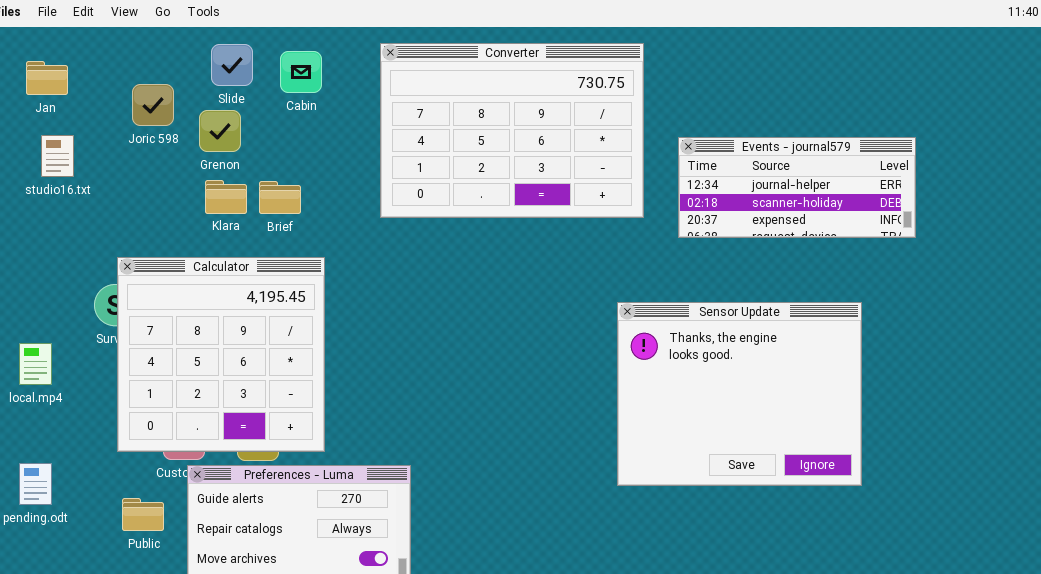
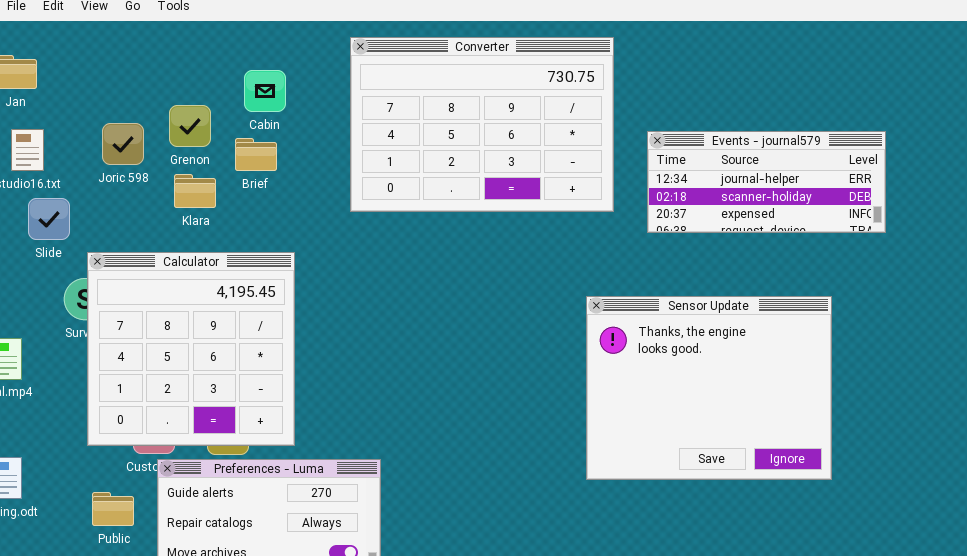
Slide: [211,44,253,86] -> [28,198,70,240], moved
Cabin: [280,51,322,93] -> [244,70,286,112], moved
Joric 598: [132,84,174,126] -> [102,123,144,165], moved
Brief: [259,181,301,214] -> [235,138,277,171], moved

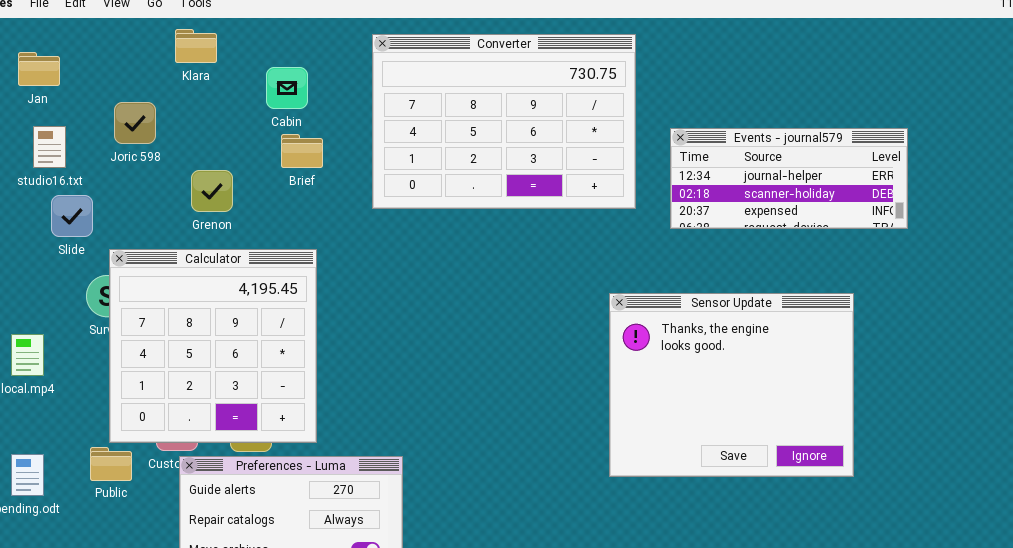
Grenon: [169,105,211,147] -> [191,170,233,212], moved
Joric 598: [102,123,144,165] -> [114,102,156,144], moved
Brief: [235,138,277,171] -> [281,134,323,168], moved
Klara: [174,174,216,208] -> [175,29,217,63], moved
Public: [92,492,134,526] -> [90,447,132,481], moved

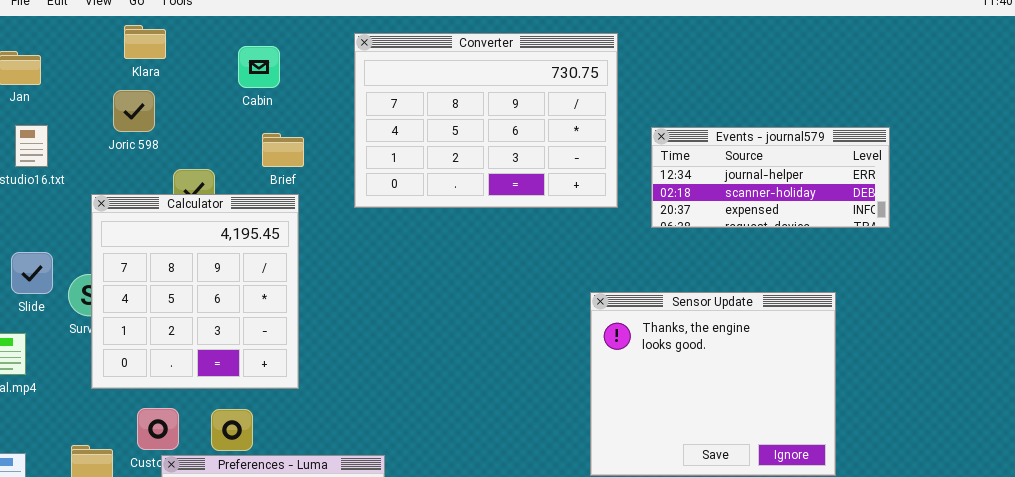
Klara: [175,29,217,63] -> [124,25,166,59], moved
Cabin: [266,67,308,109] -> [238,46,280,88], moved
Joric 598: [114,102,156,144] -> [113,90,155,132], moved
Slide: [51,195,93,237] -> [11,252,53,294], moved
Calculator: [109,249,317,443] -> [91,194,299,389], moved

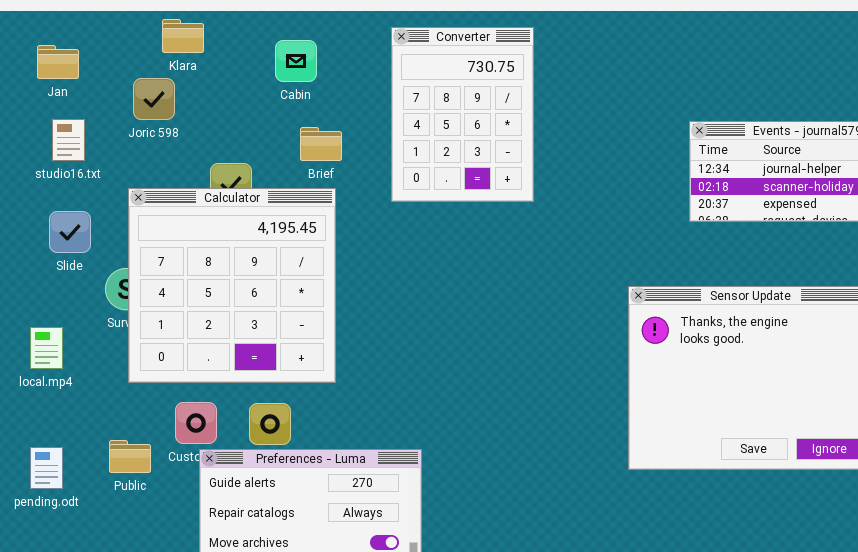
Converter: [354,33,618,208] -> [391,27,534,202], resized
Joric 598: [113,90,155,132] -> [133,78,175,120], moved
Slide: [11,252,53,294] -> [49,211,91,253], moved

